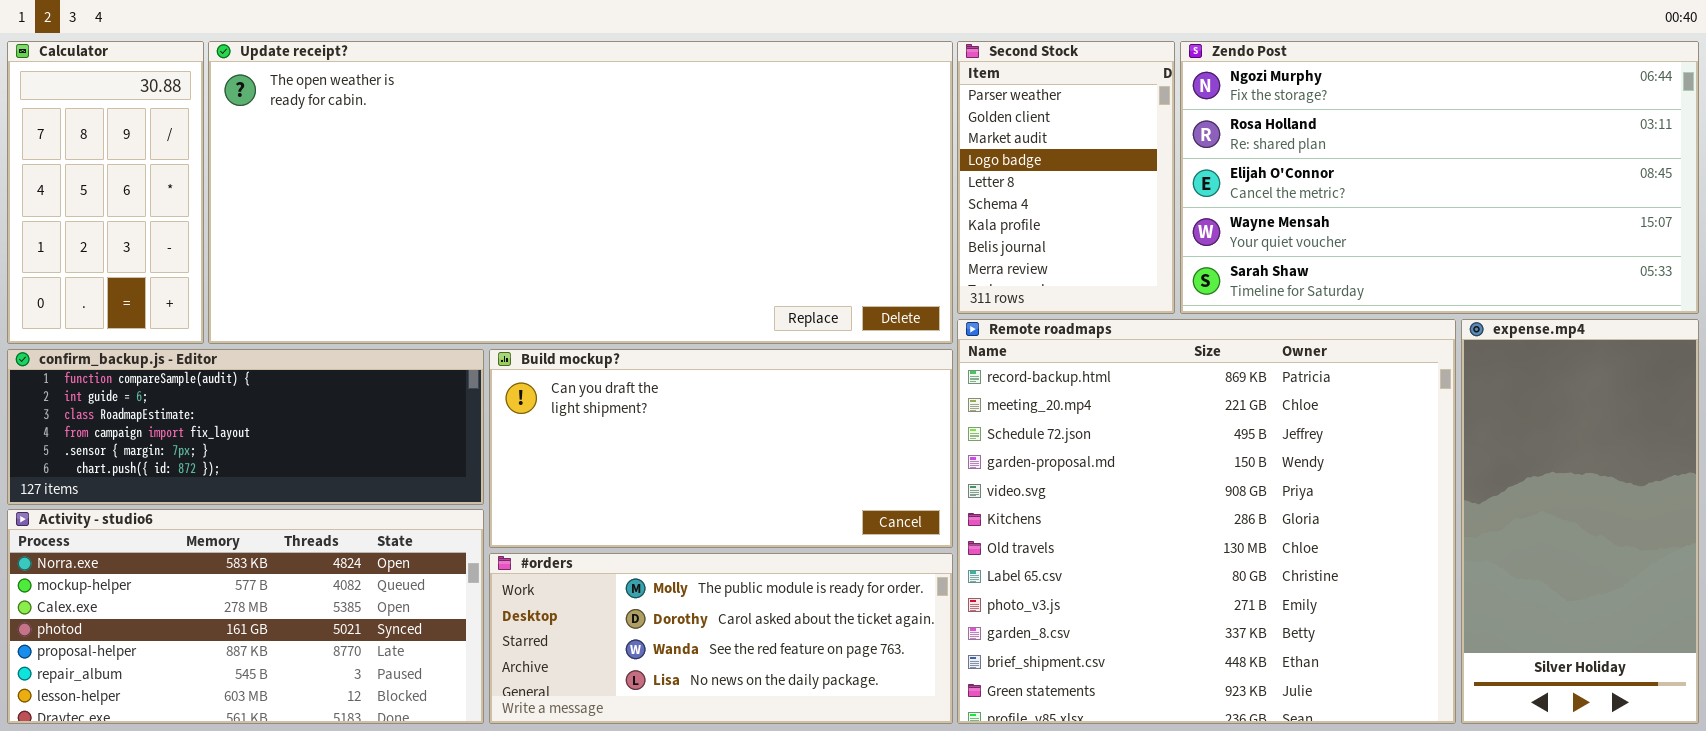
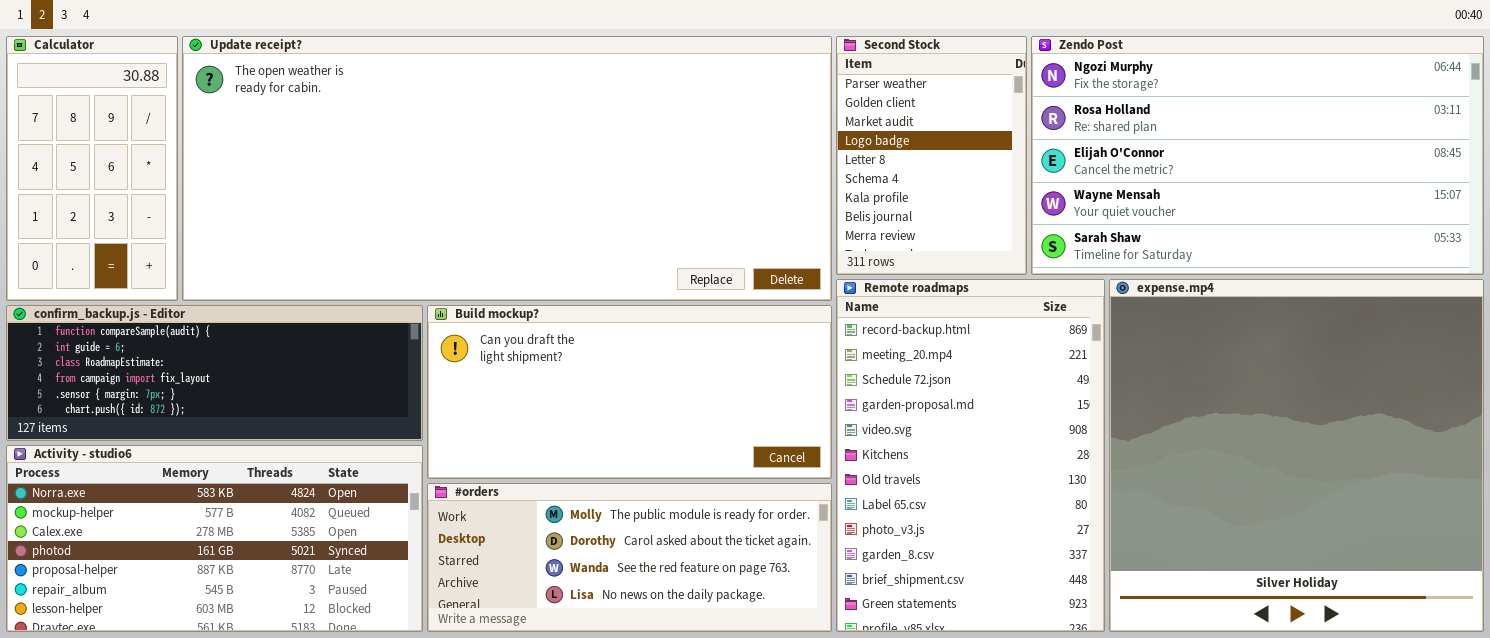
Remote roadmaps: [957,319,1456,724] -> [836,279,1105,632], resized
expense.mp4: [1461,319,1699,724] -> [1109,279,1484,632], resized

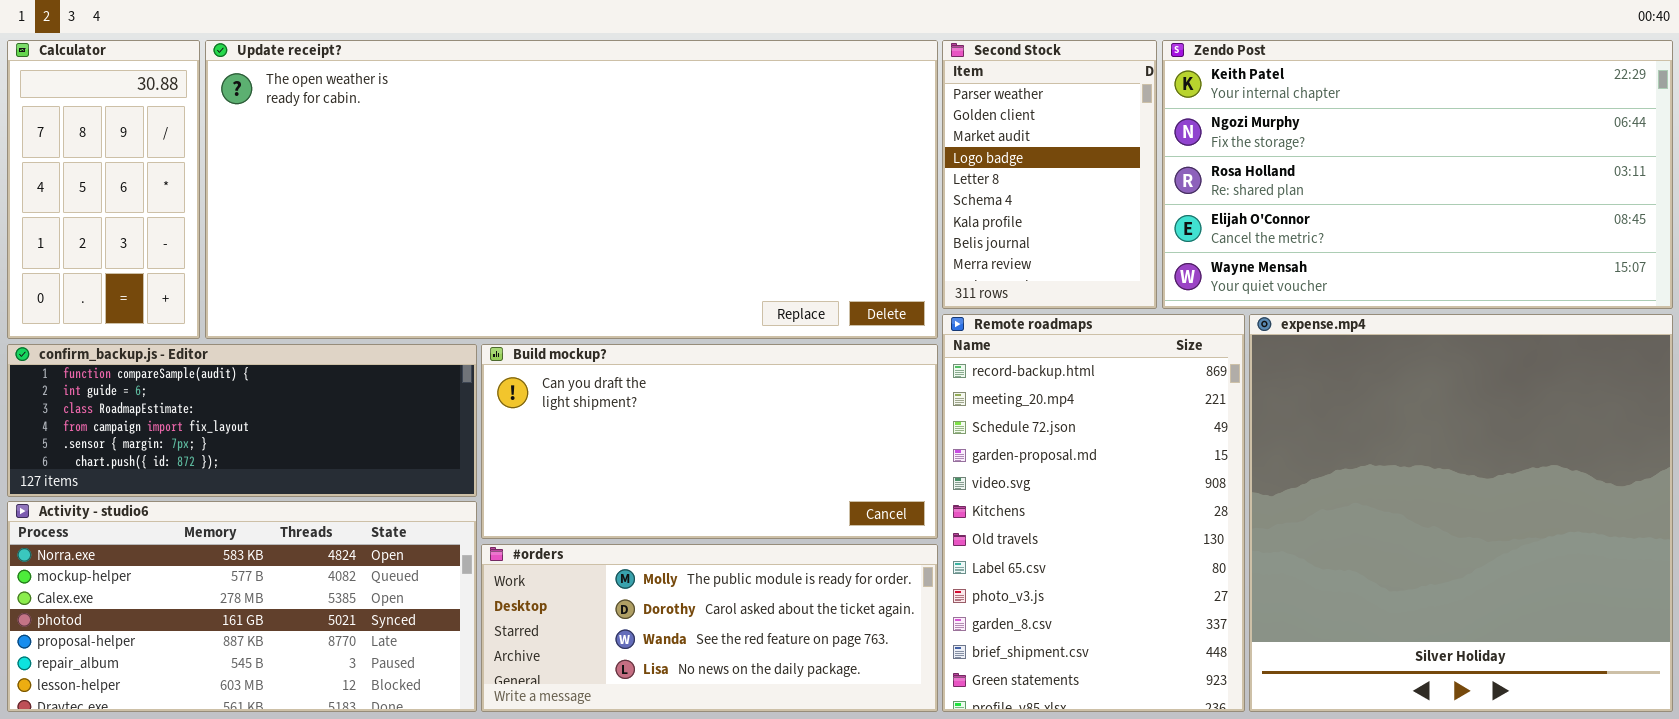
Zendo Post: [1031,36,1484,275] -> [1162,40,1673,309], scrolled up 1 row

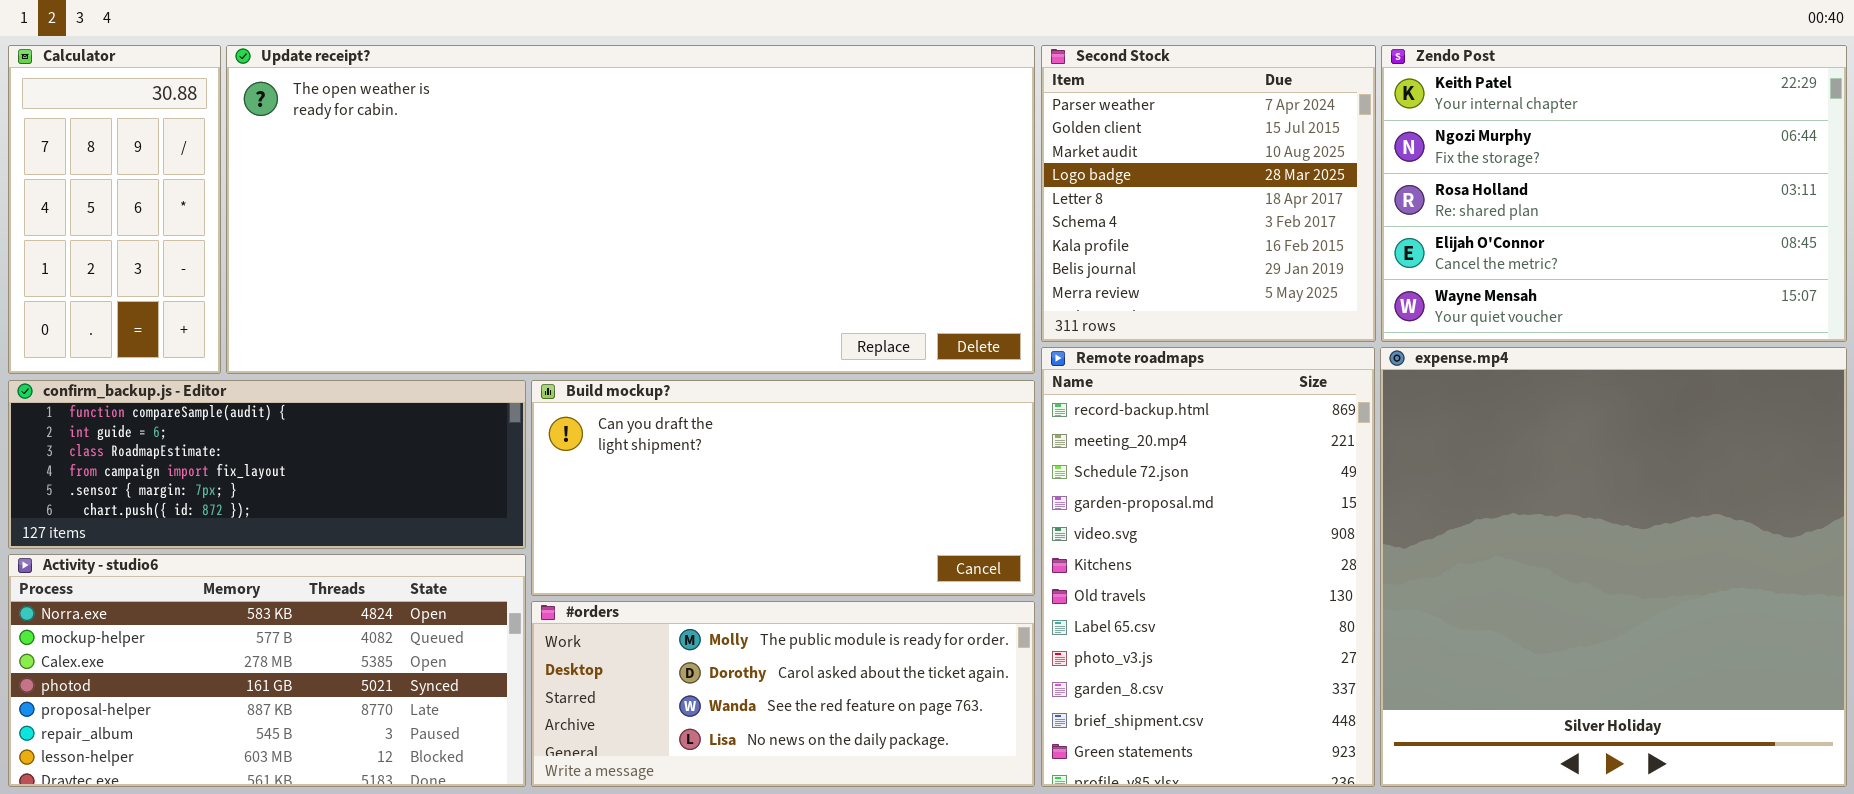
Second Stock: [942,40,1157,309] -> [1041,45,1376,342], resized
Zendo Post: [1162,40,1673,309] -> [1381,45,1847,342], resized

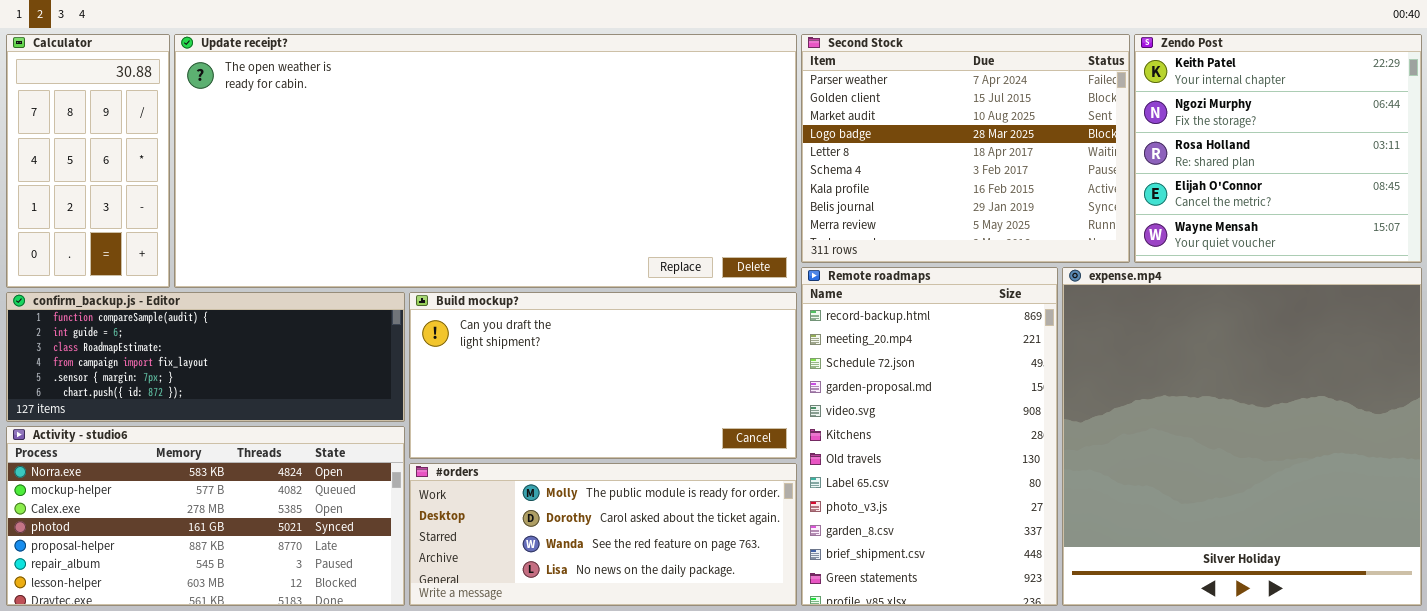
Second Stock: [1041,45,1376,342] -> [801,34,1130,263], resized
Zendo Post: [1381,45,1847,342] -> [1134,34,1422,263], resized

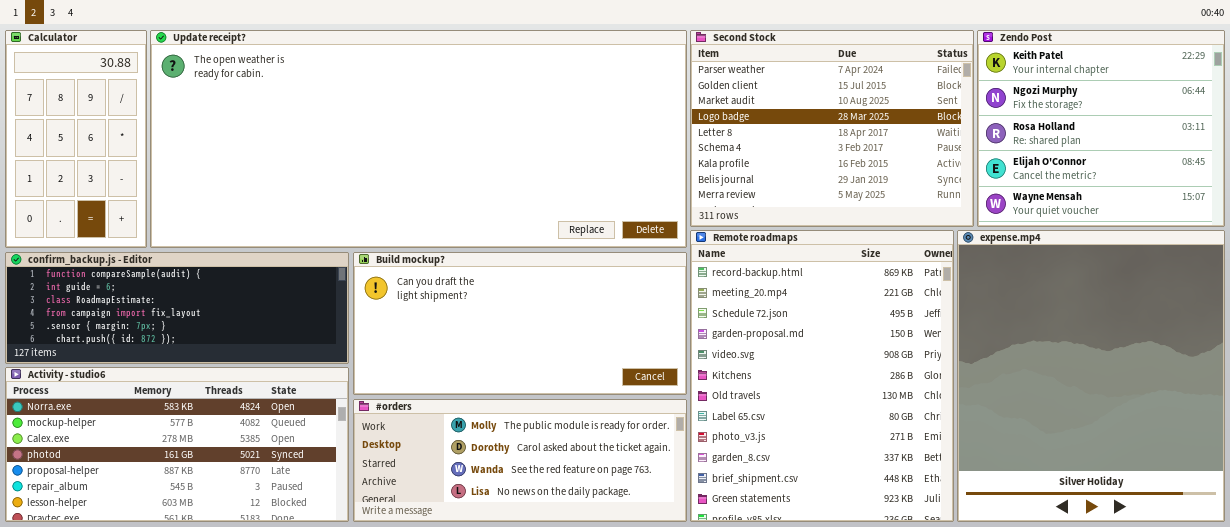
Remote roadmaps: [801,267,1058,606] -> [690,230,954,522], resized
expense.mp4: [1062,267,1422,606] -> [957,230,1225,522], resized

